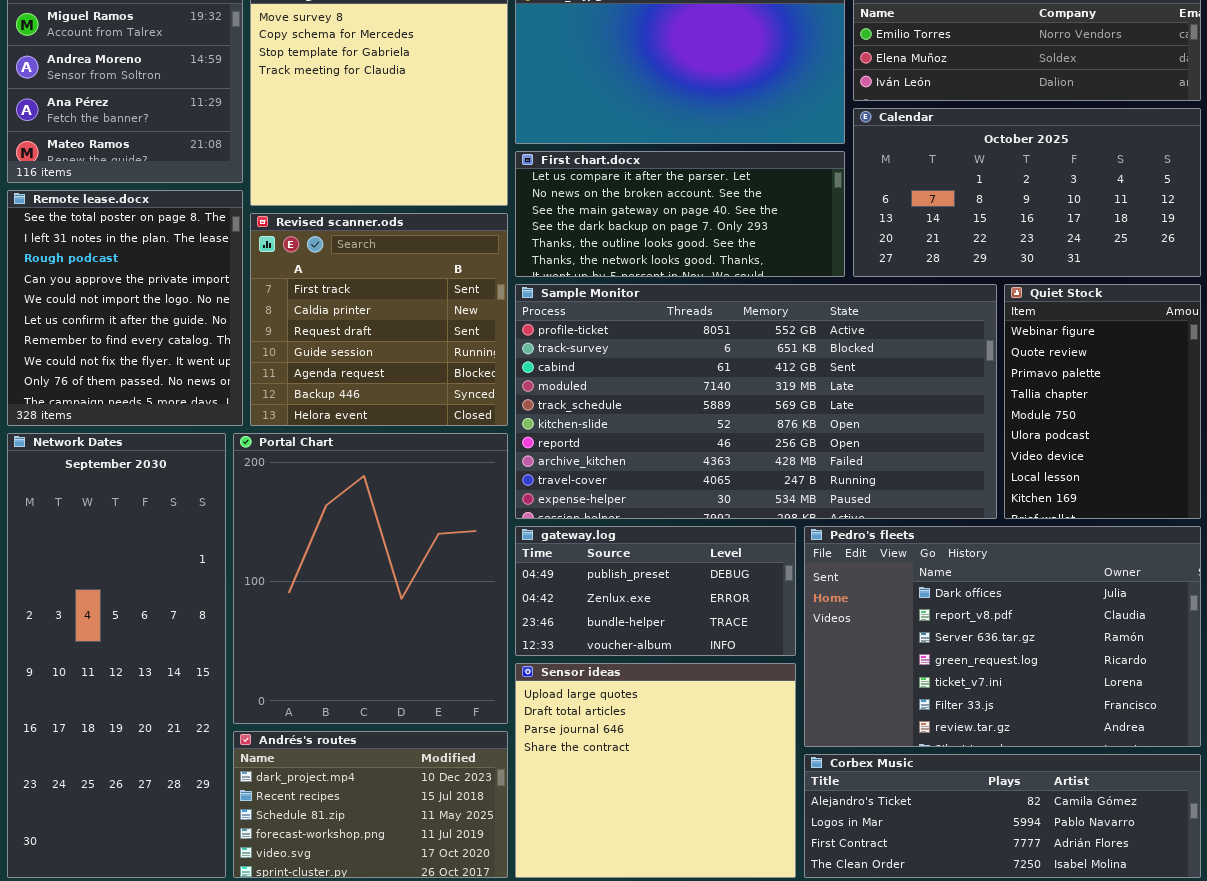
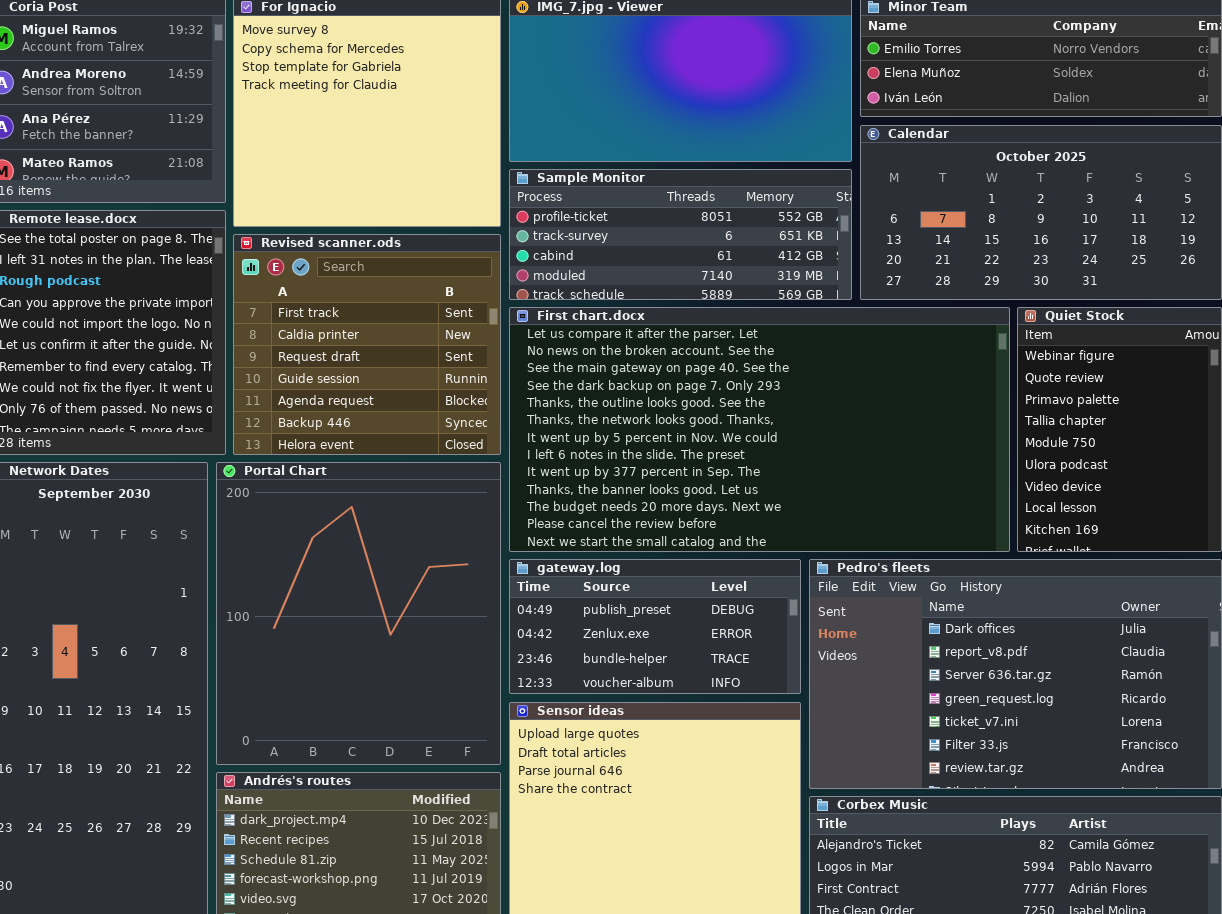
First chart.docx: [515,151,845,277] -> [509,307,1010,552], moved, resized
Sample Monitor: [515,284,997,519] -> [509,169,852,300], moved, resized

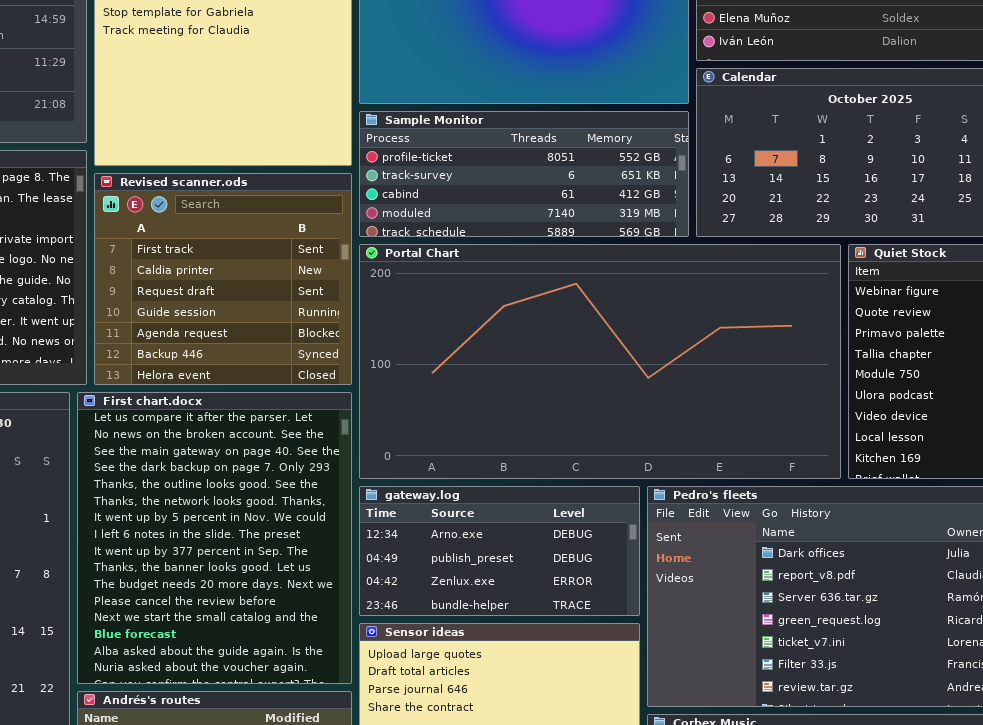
First chart.docx: [509,307,1010,552] -> [77,392,352,684], moved, resized
Portal Chart: [216,462,501,765] -> [359,244,841,479], moved, resized
gateway.log: [509,559,801,694] -> [359,486,640,616], scrolled up 1 row

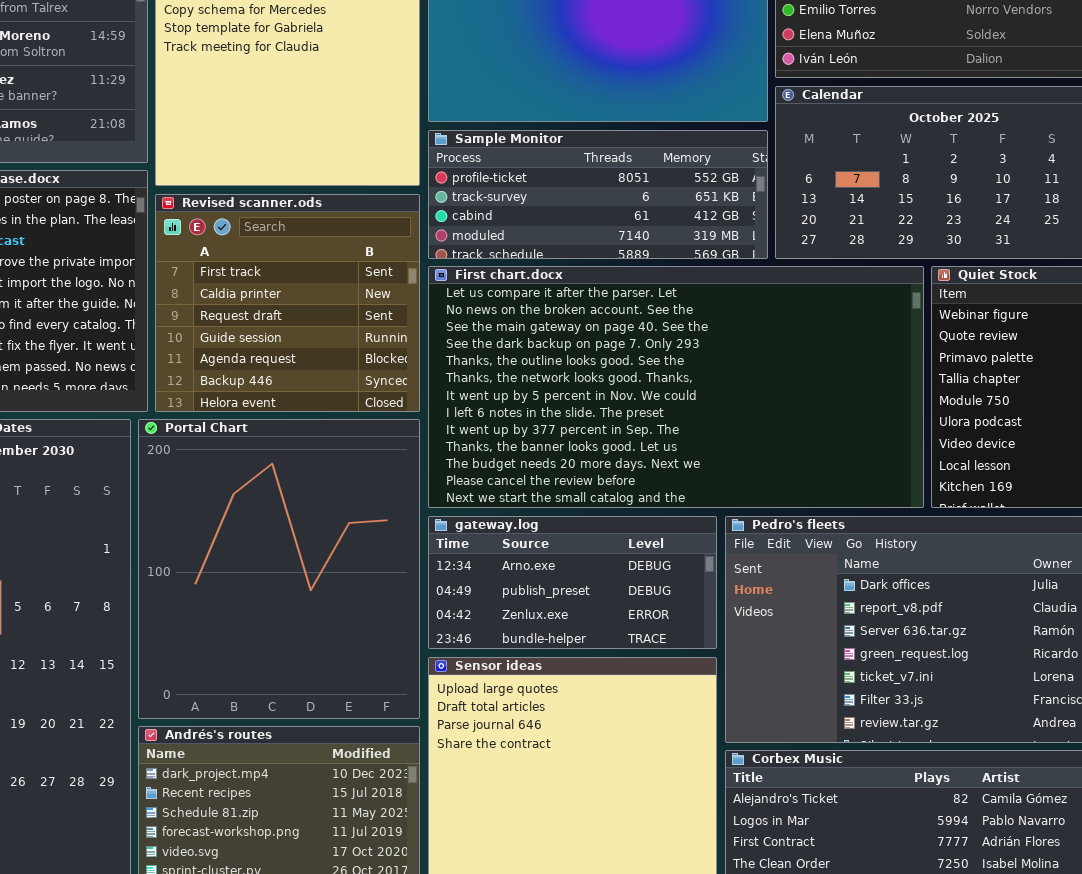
Portal Chart: [359,244,841,479] -> [138,419,420,719], moved, resized
First chart.docx: [77,392,352,684] -> [428,266,924,508], moved, resized

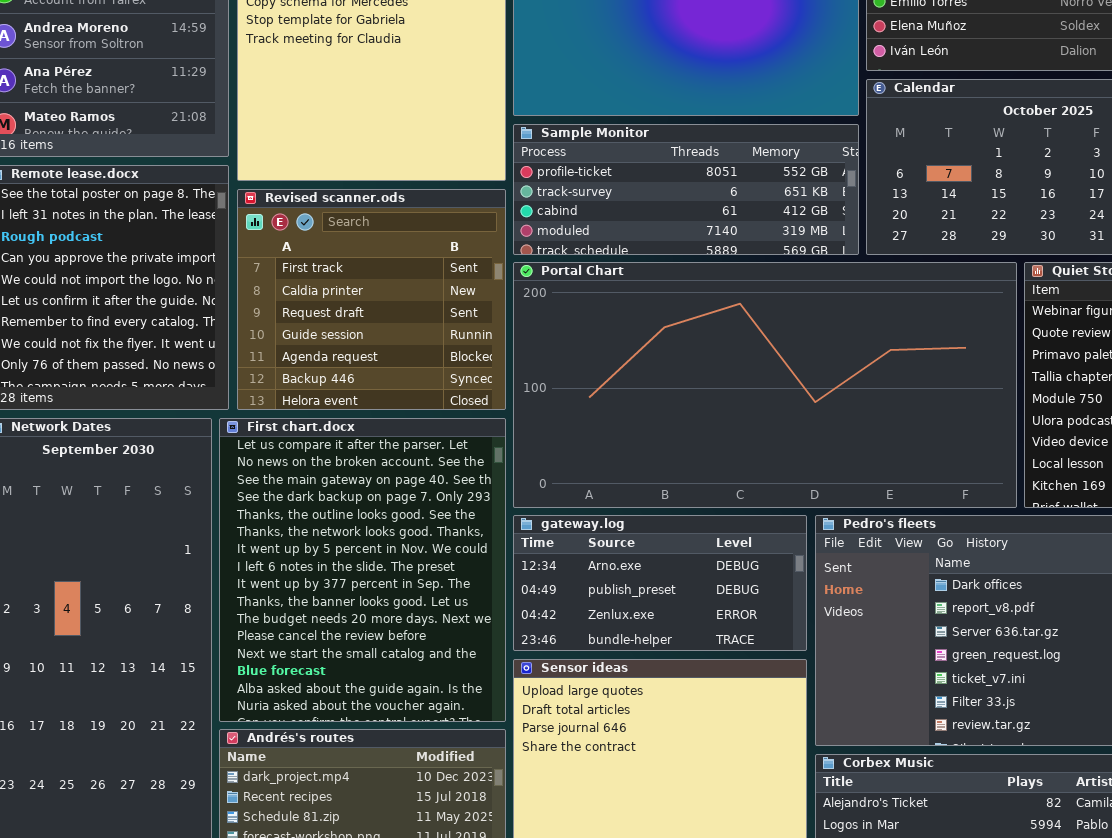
First chart.docx: [428,266,924,508] -> [219,418,506,722], moved, resized
Portal Chart: [138,419,420,719] -> [513,262,1017,508], moved, resized

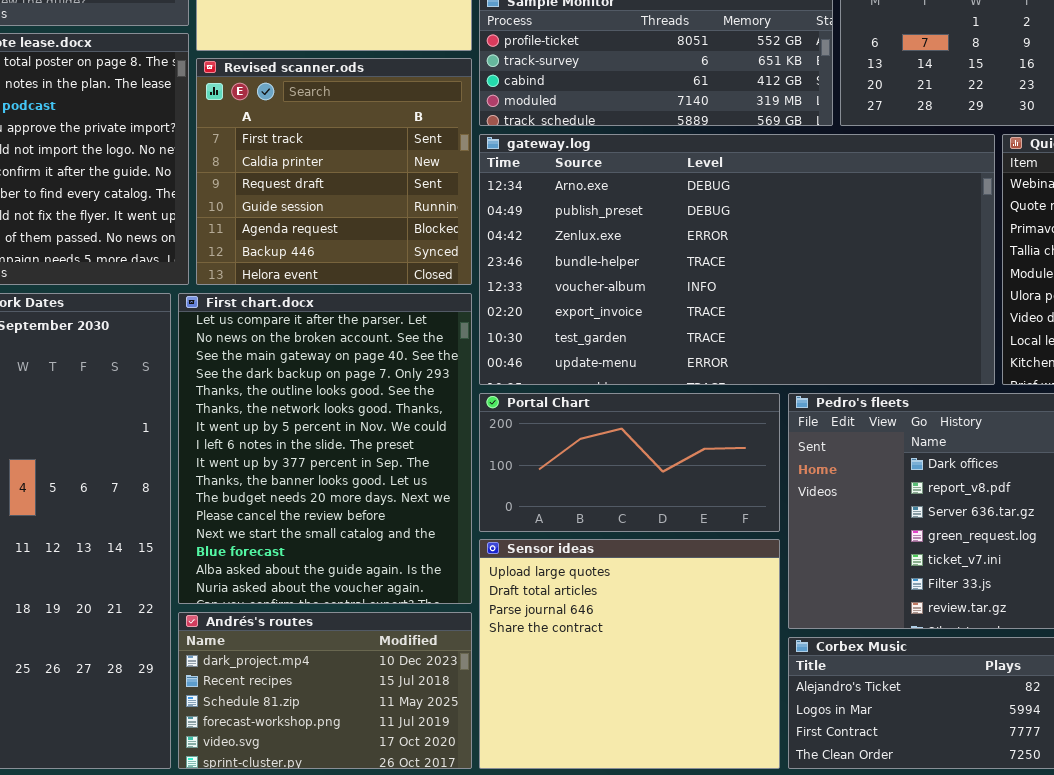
Portal Chart: [513,262,1017,508] -> [479,393,780,532], moved, resized
gateway.log: [513,515,807,651] -> [479,134,995,385], moved, resized

